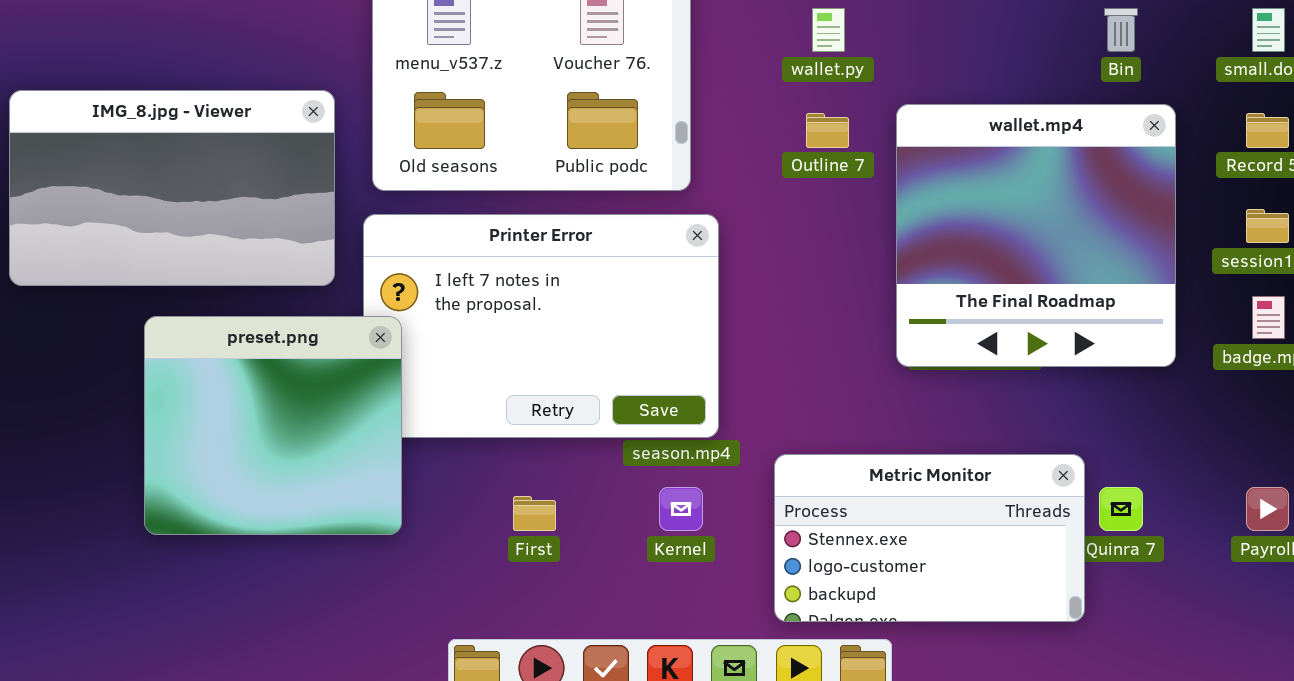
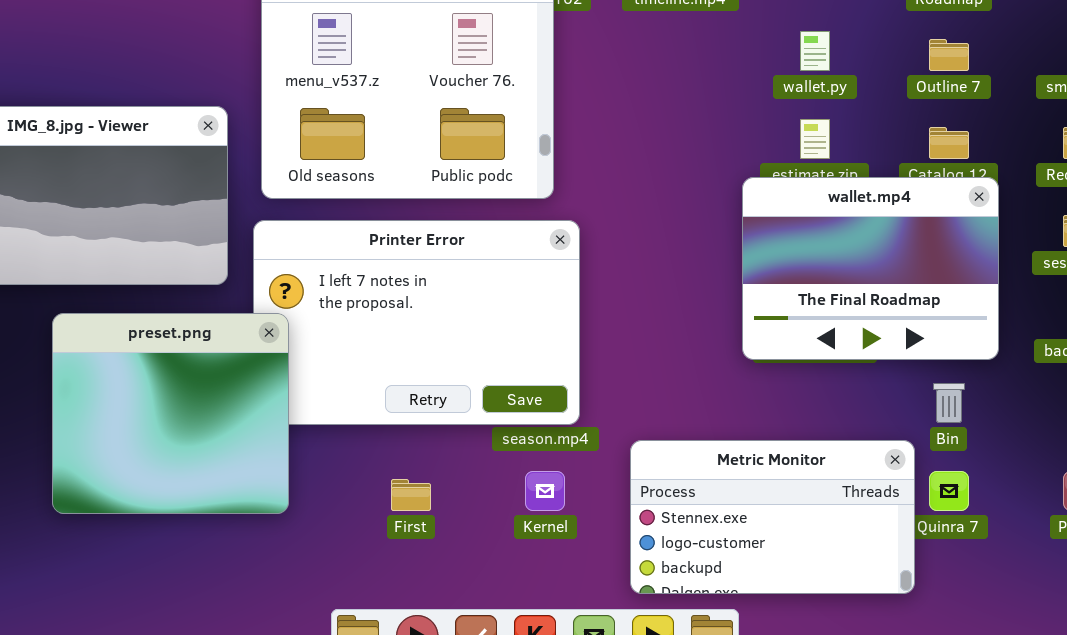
wallet.py: [812,8,845,52] -> [800,31,830,71], moved
Bin: [1104,8,1138,52] -> [933,383,965,423], moved
wallet.mp4: [896,104,1176,367] -> [742,177,999,360], resized
Outline 7: [806,113,849,148] -> [929,39,969,71], moved

